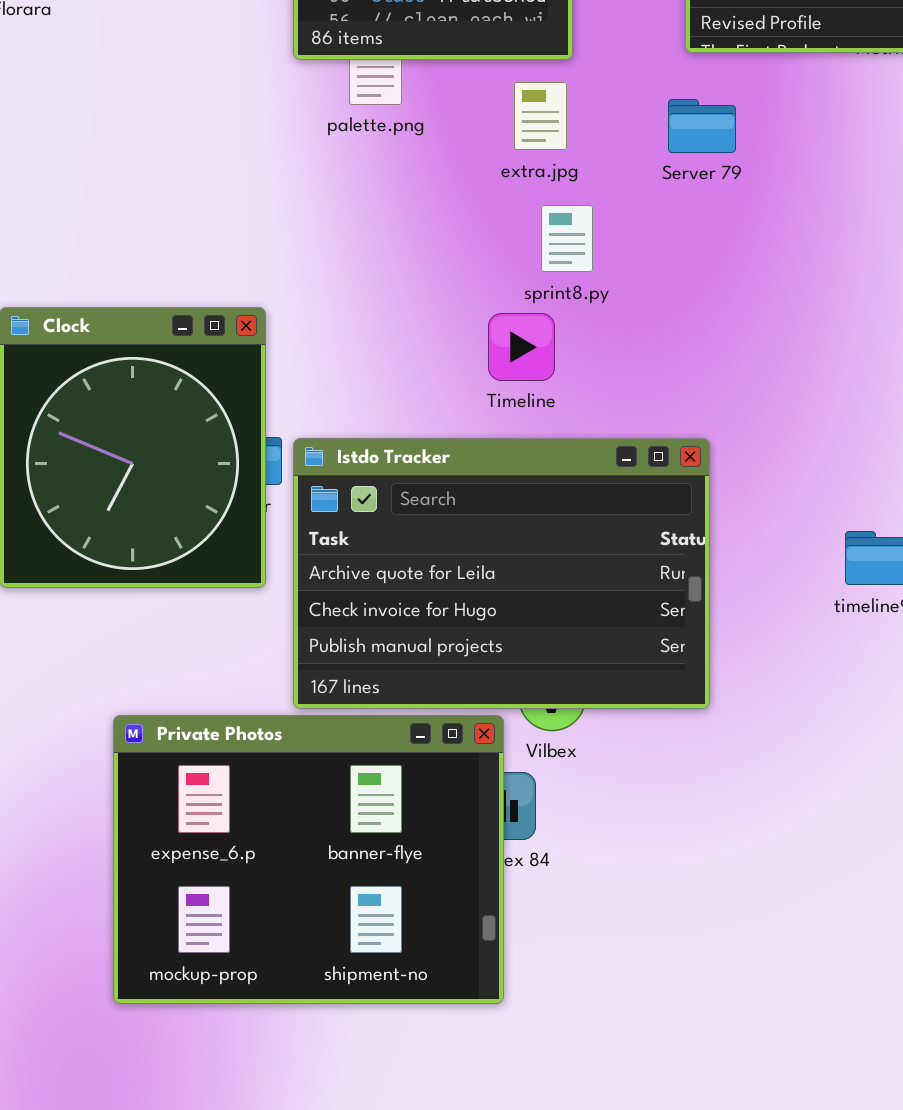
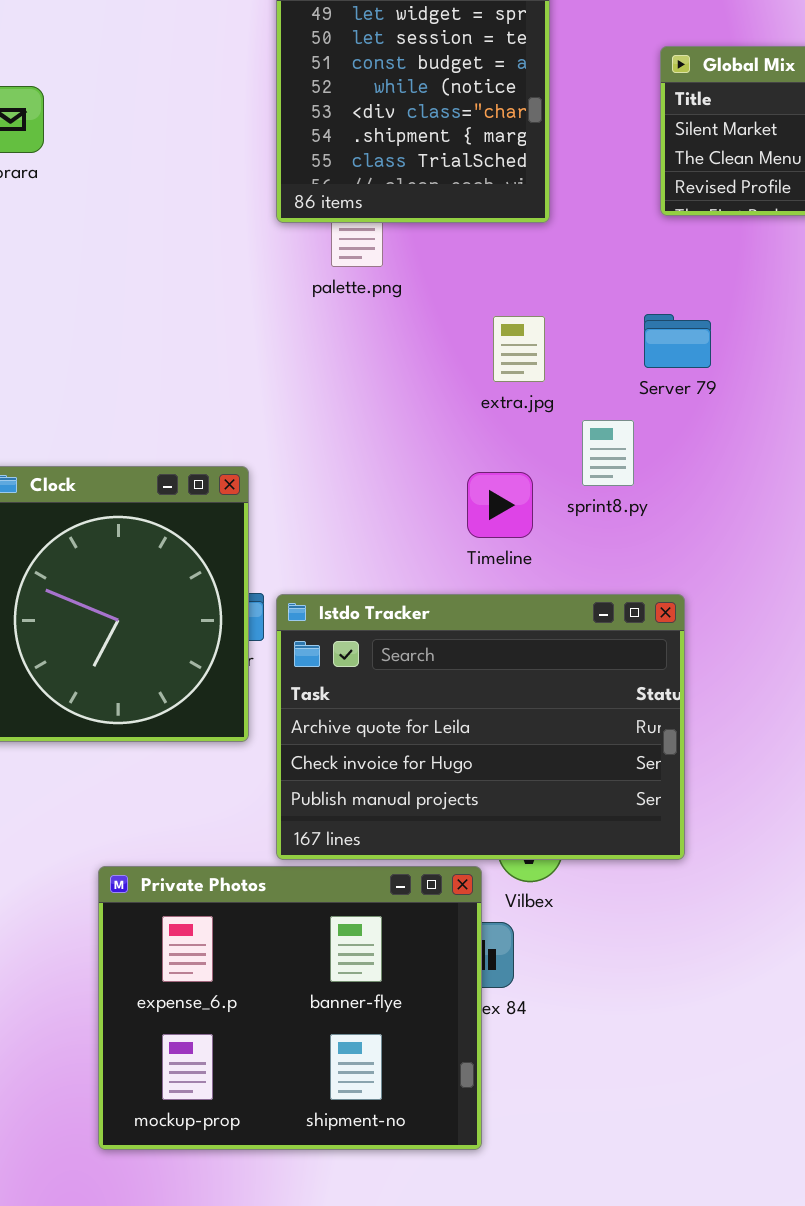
extra.jpg: [514,82,567,150] -> [493,316,545,382], moved
Server 79: [668,99,736,153] -> [644,314,711,368], moved
sprint8.py: [541,205,593,272] -> [582,420,634,486], moved

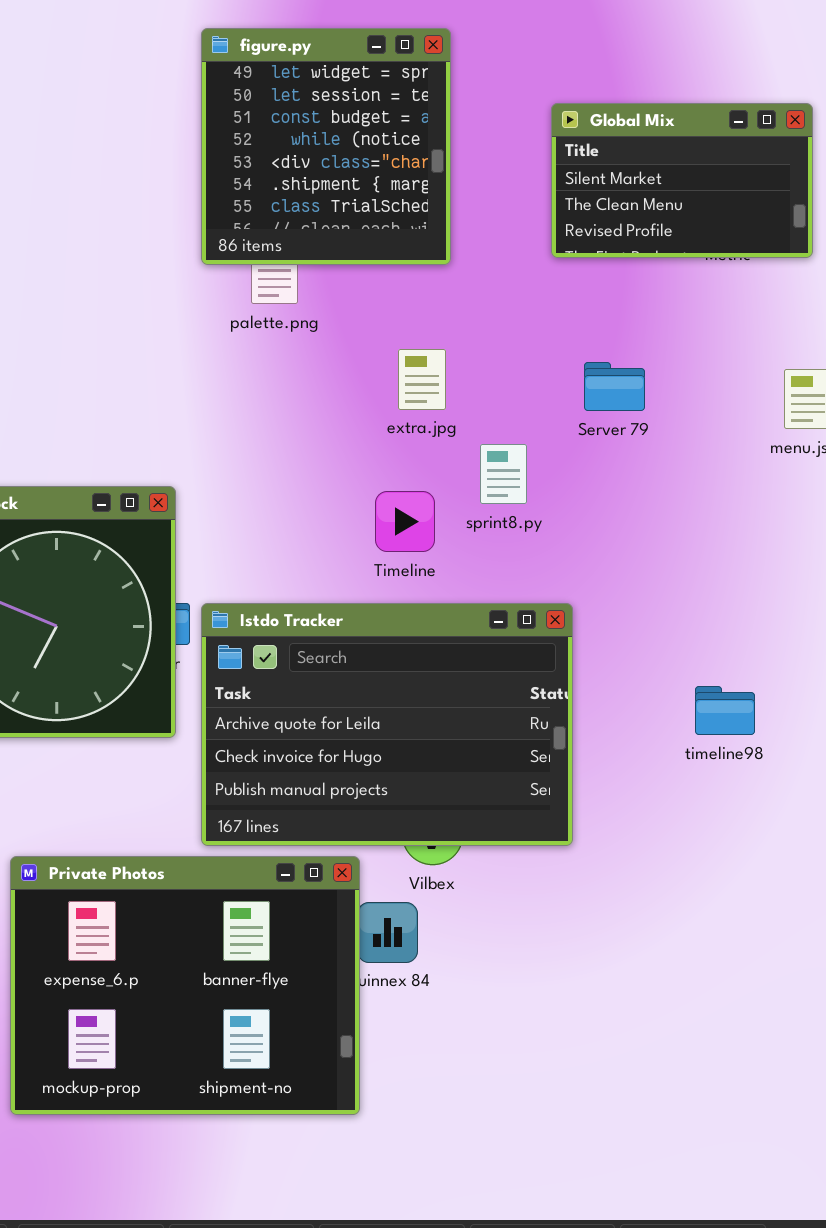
Server 79: [644,314,711,368] -> [584,362,645,411], moved
Private Photos: [98,866,482,1150] -> [10,856,360,1115], moved

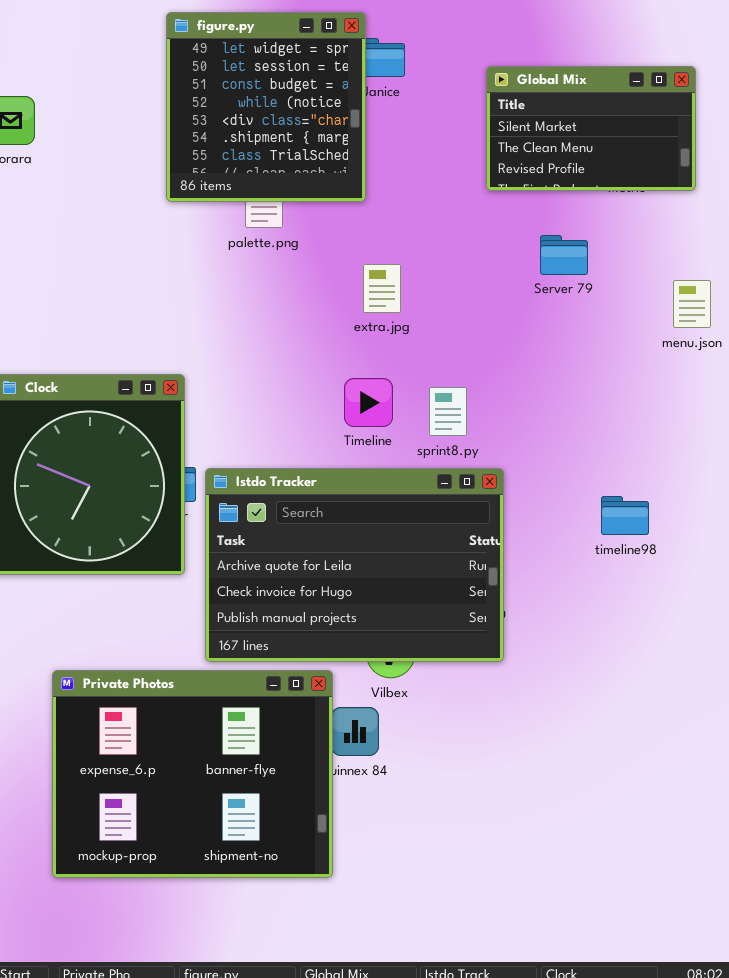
figure.py: [201,28,451,265] -> [166,12,366,202], moved
Server 79: [584,362,645,411] -> [540,235,588,275], moved
sprint8.py: [480,444,527,504] -> [429,387,467,436], moved
timeline98: [695,686,755,735] -> [601,496,649,535], moved

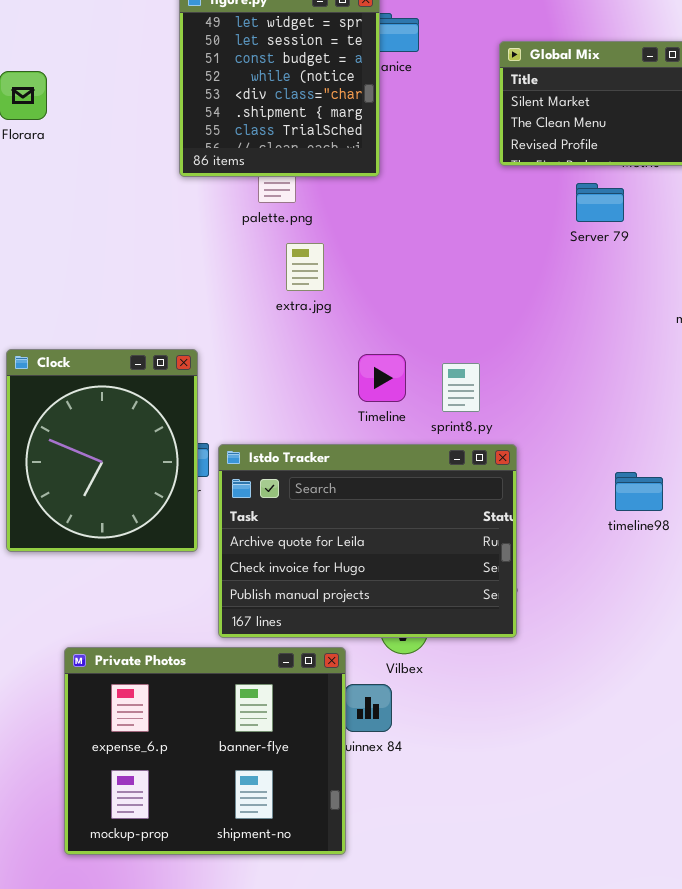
Server 79: [540,235,588,275] -> [576,183,624,222], moved
extra.jpg: [363,264,401,313] -> [286,243,324,291], moved

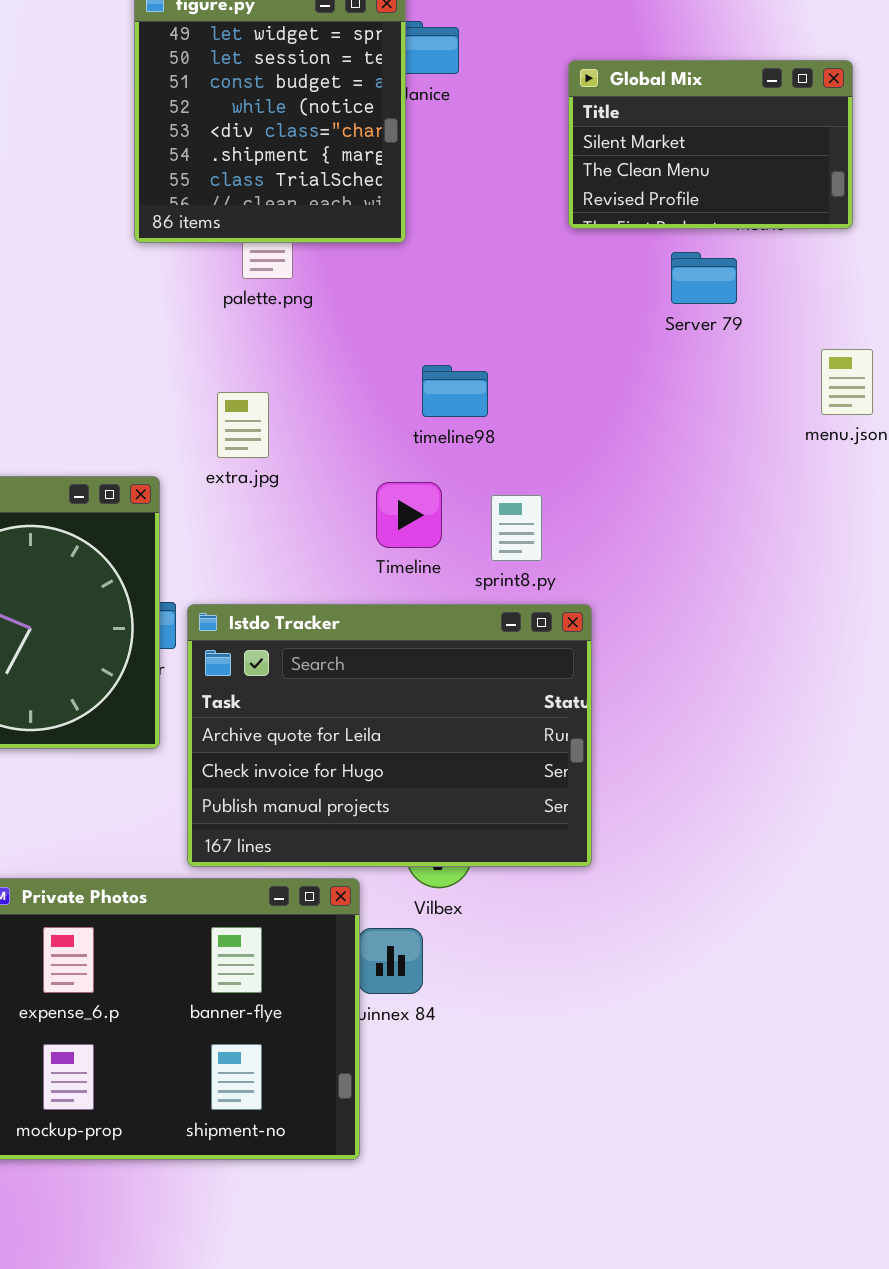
extra.jpg: [286,243,324,291] -> [217,392,269,458], moved
timeline98: [615,472,663,511] -> [422,365,488,417], moved

